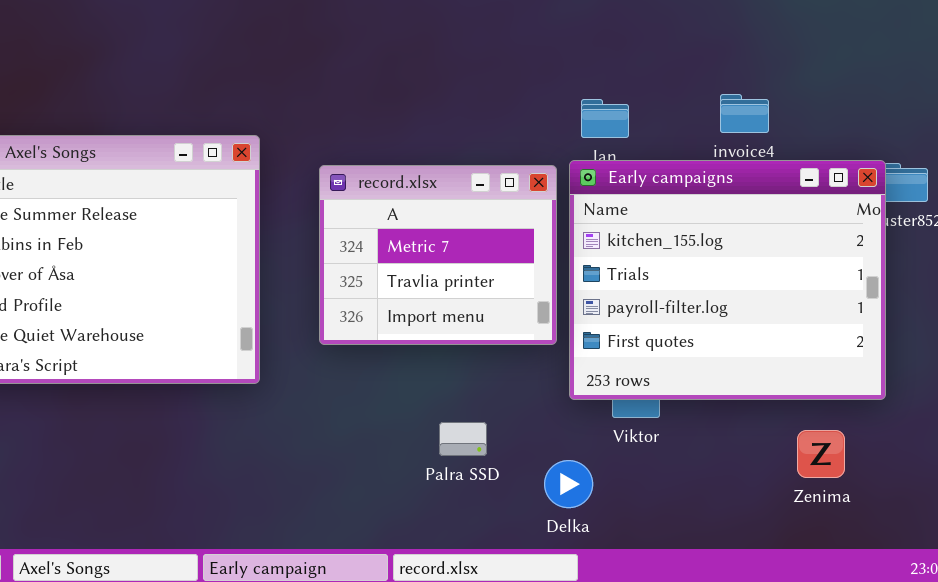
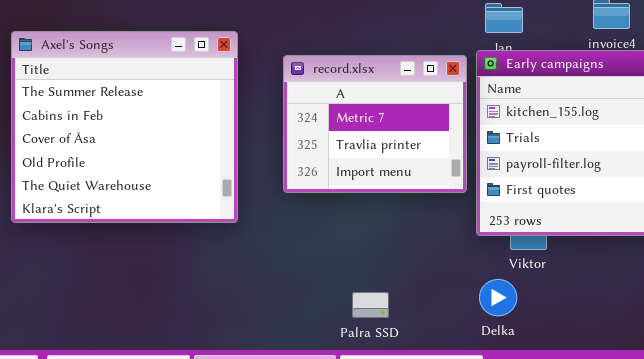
Palra SSD: [439,422,487,456] -> [352,292,389,318], moved
Delka: [544,460,593,508] -> [479,279,517,316], moved

